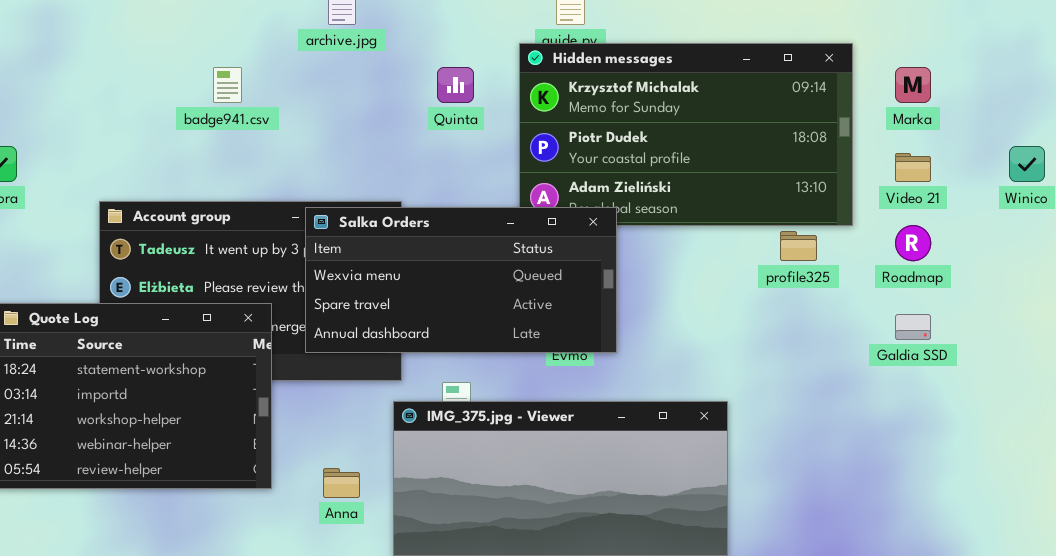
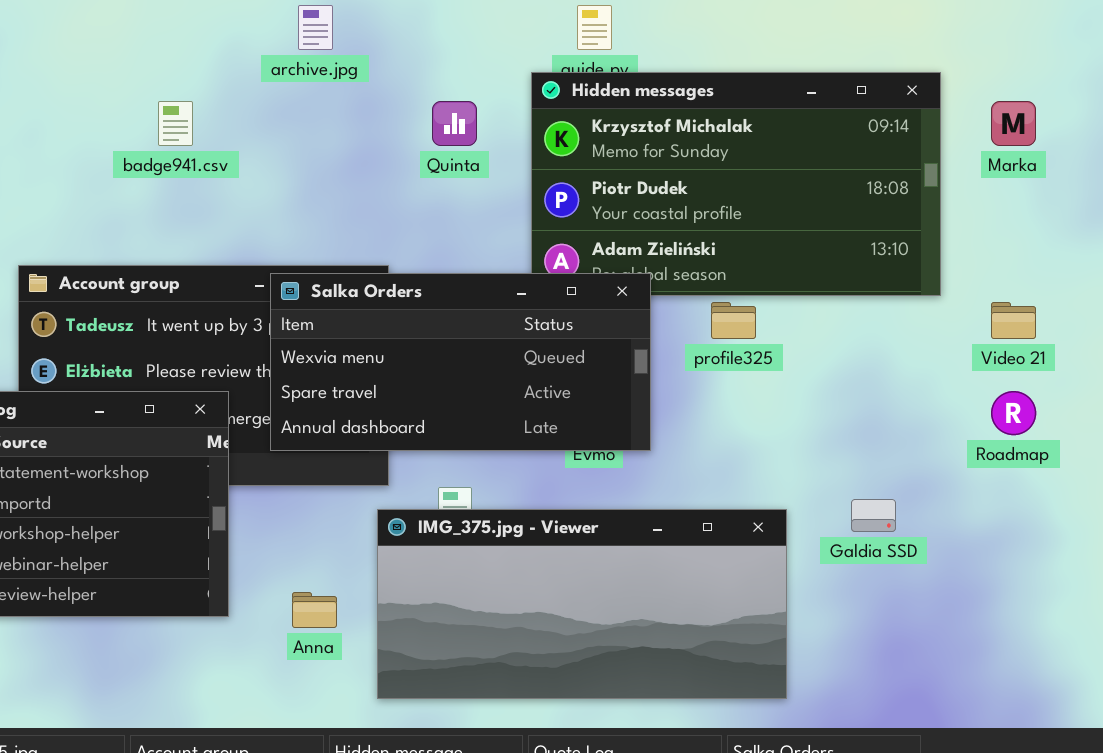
Video 21: [895,153,931,182] -> [991,302,1036,339], moved
Roadmap: [895,225,931,261] -> [991,391,1036,435], moved
profile325: [780,231,817,261] -> [711,302,756,339], moved
Galdia SSD: [895,314,931,340] -> [851,499,896,532], moved

